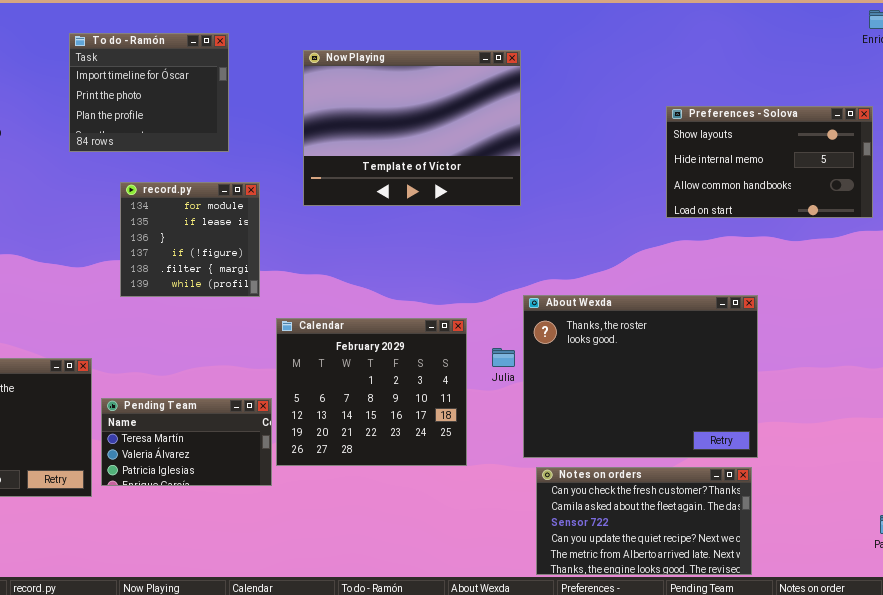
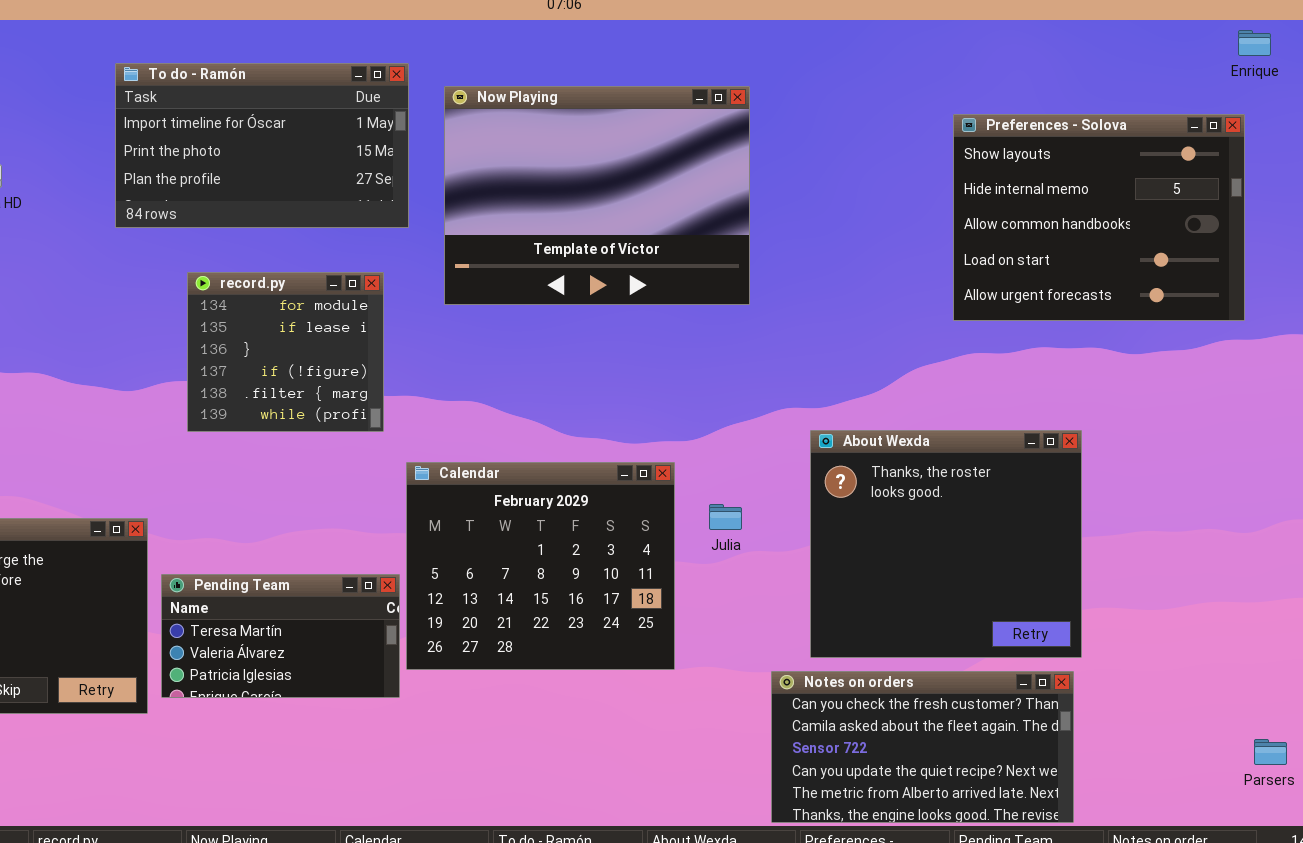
To do - Ramón: [69,33,229,152] -> [115,63,409,228], resized
Preferences - Solova: [666,106,873,218] -> [953,114,1245,321], resized
About Wexda: [523,295,758,458] -> [810,430,1082,658], resized

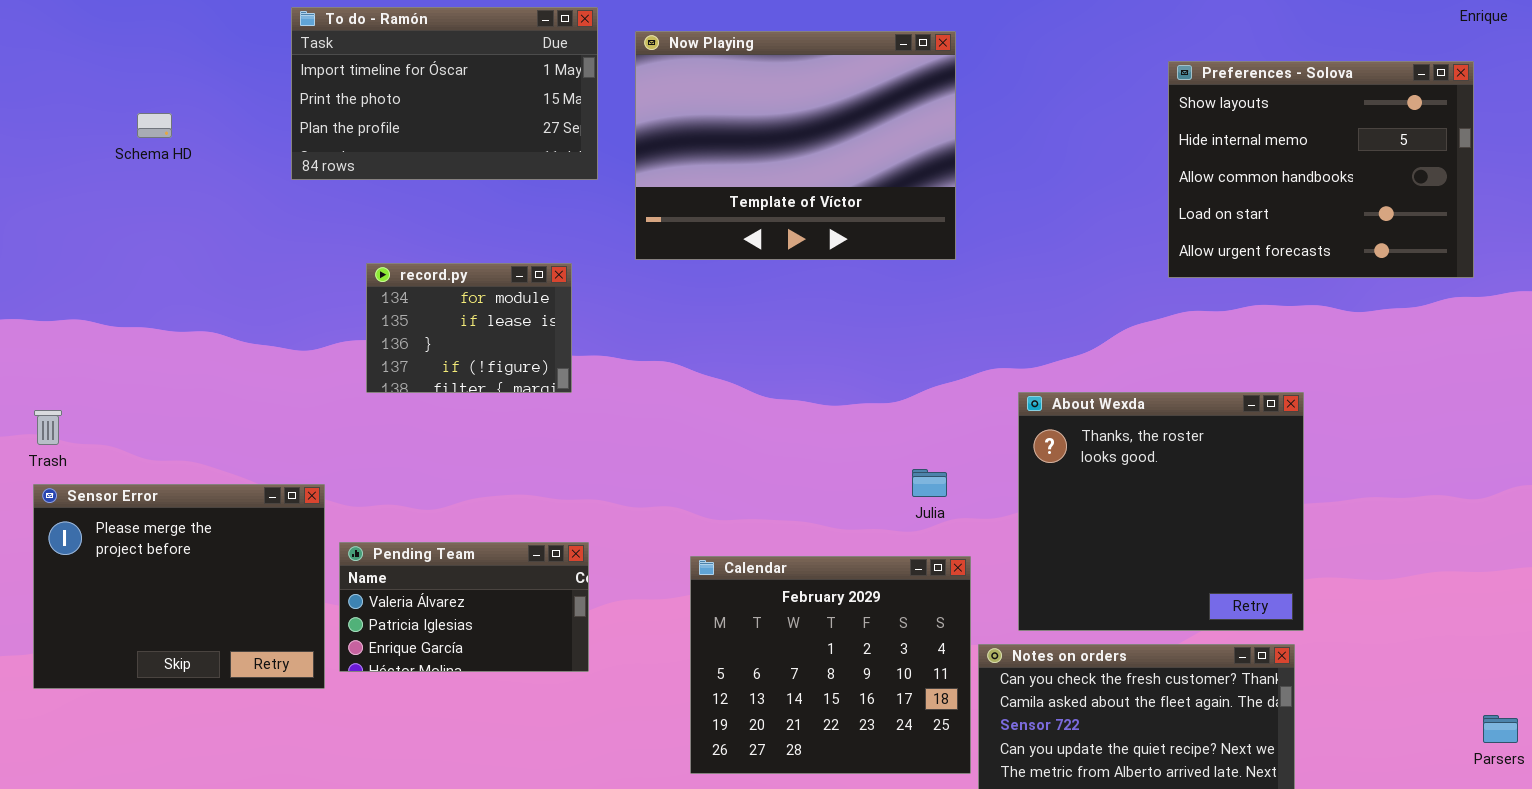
record.py: [187,272,384,432] -> [366,263,572,393], resized
Calendar: [406,462,675,670] -> [690,556,971,774], moved
Pending Team: [161,574,400,698] -> [339,542,589,672], scrolled down 1 row

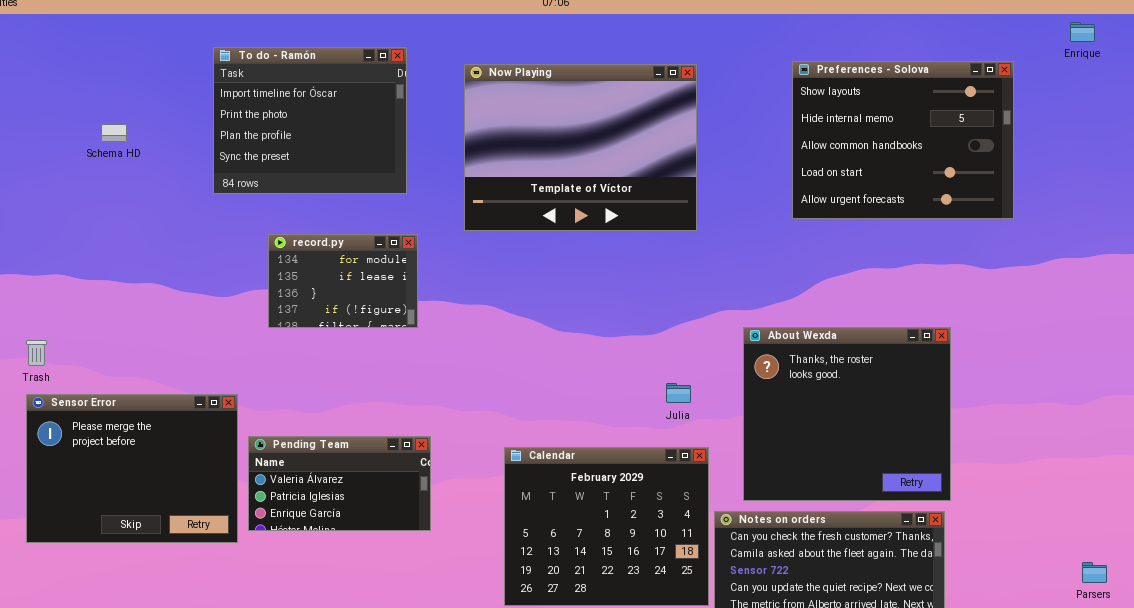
To do - Ramón: [291,7,598,180] -> [213,47,407,194], resized
Preferences - Solova: [1168,61,1474,278] -> [792,61,1014,219], moved

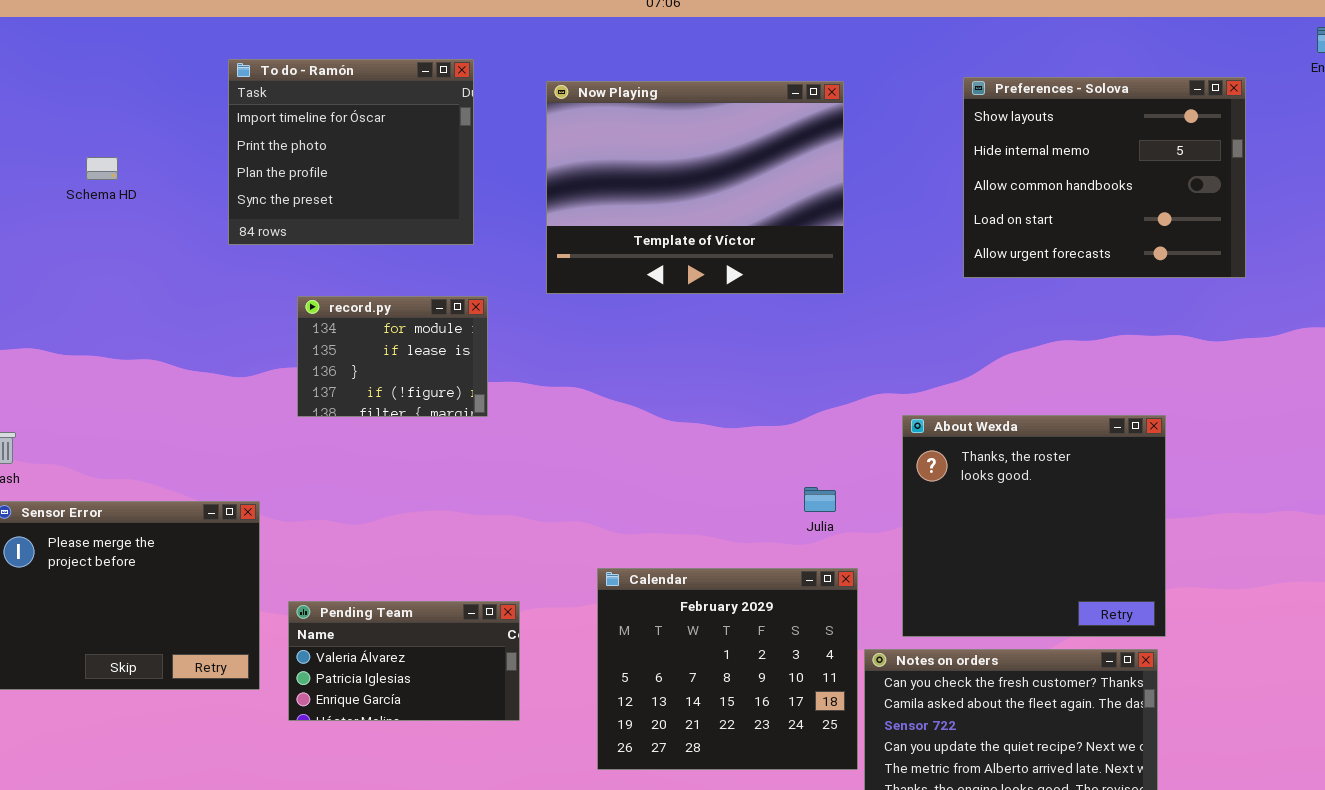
Pending Team: [248,436,431,531] -> [288,601,520,721], moved

